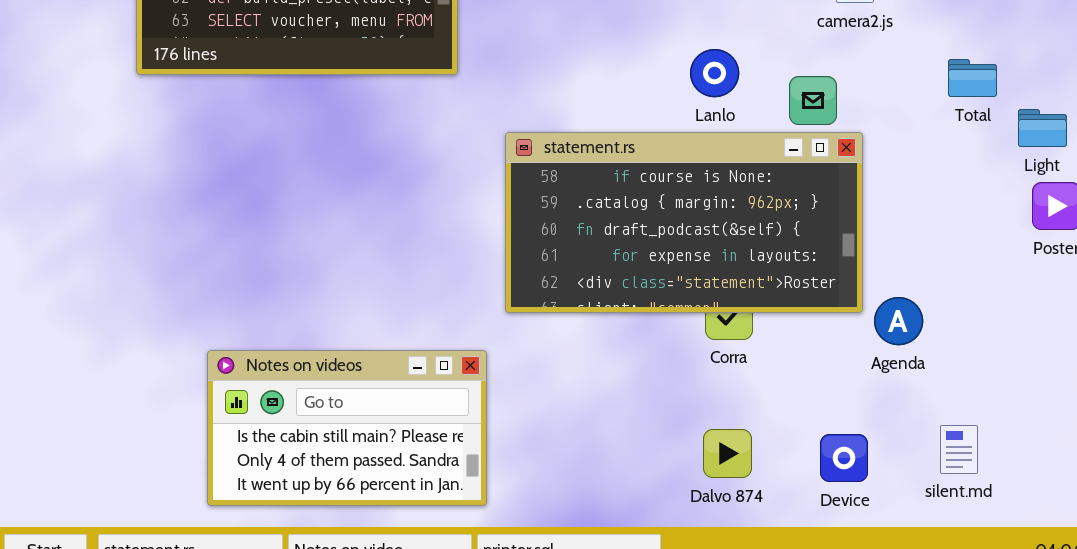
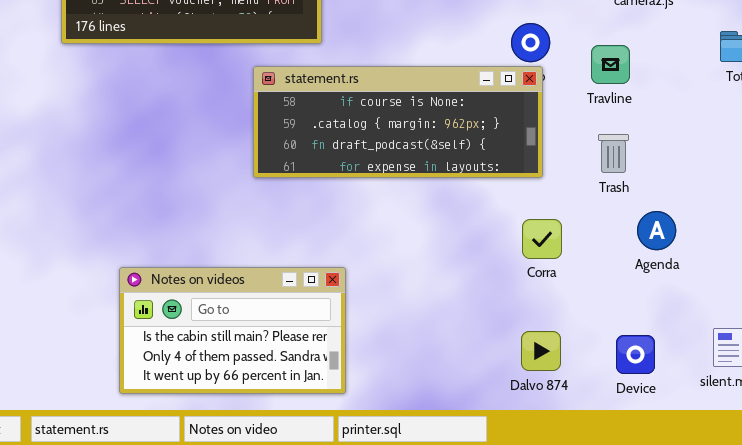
statement.rs: [505,132,863,313] -> [253,66,543,178], moved, resized
Agenda: [874,297,923,345] -> [637,211,676,250], moved

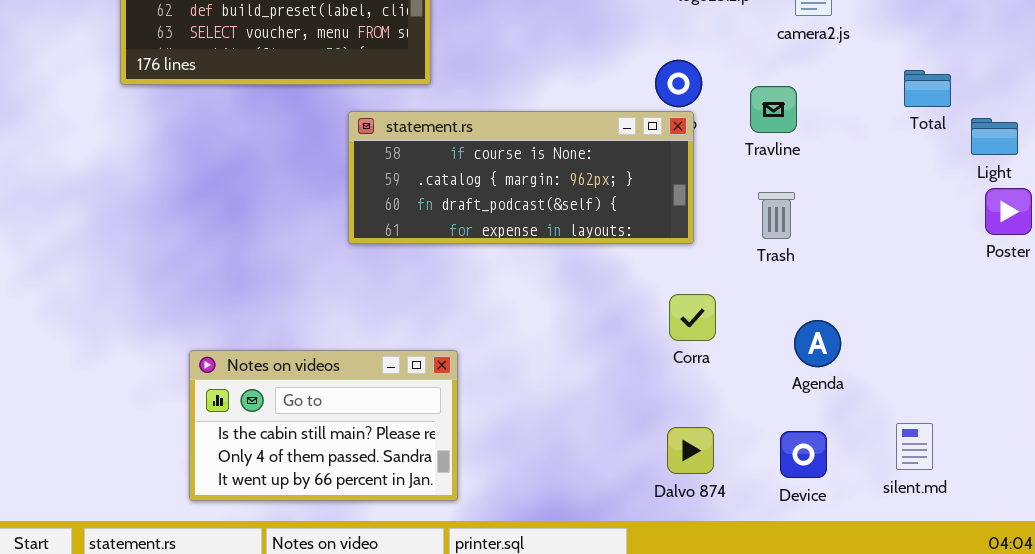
Agenda: [637,211,676,250] -> [794,320,841,367], moved

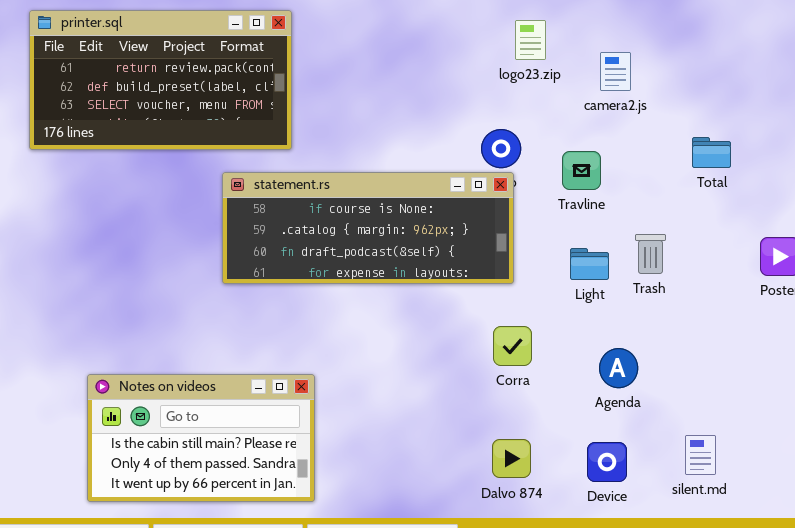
Light: [971,118,1018,155] -> [570,248,609,280], moved
Trash: [758,192,795,239] -> [635,234,666,274], moved

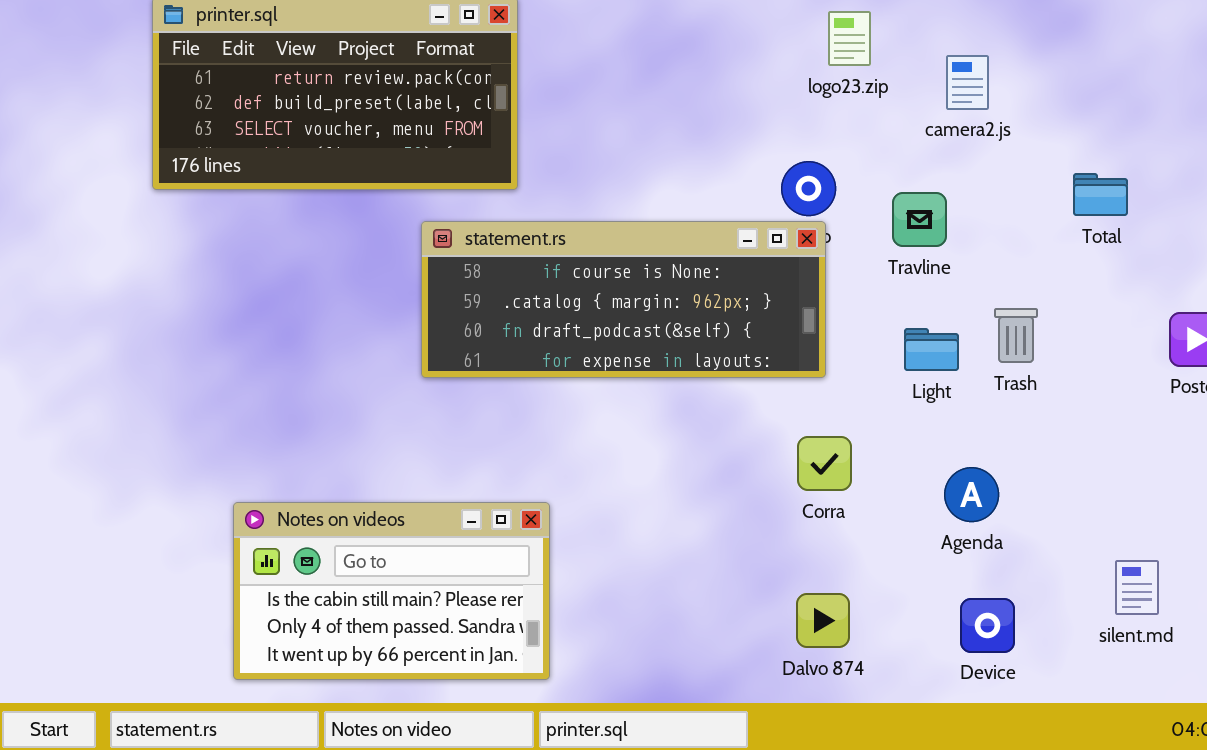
silent.md: [685,435,716,475] -> [1115,560,1159,615], moved
Device: [587,442,627,482] -> [960,598,1015,653], moved

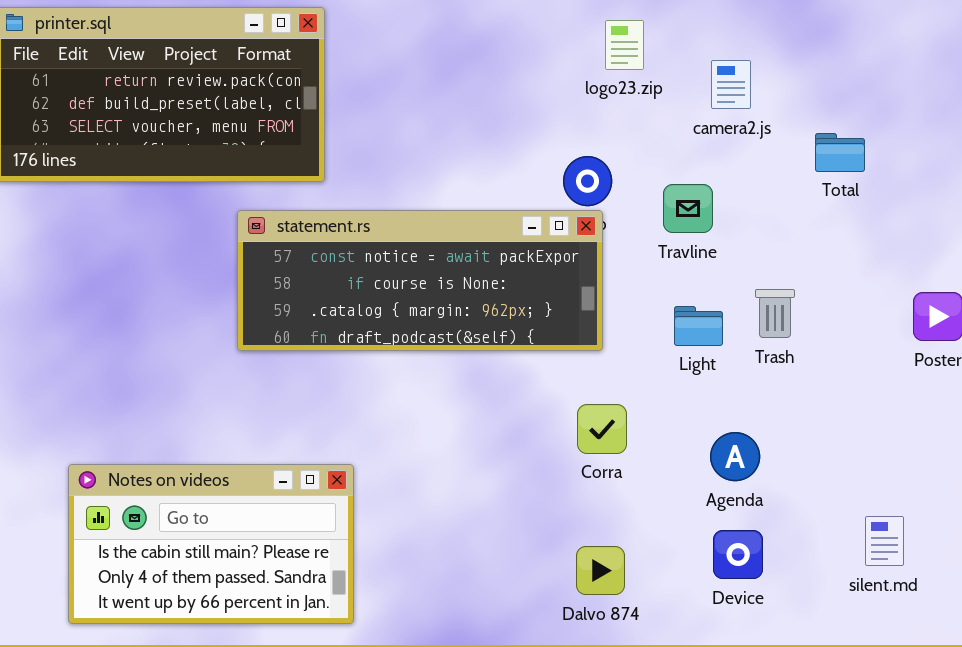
Total: [1073,173,1128,216] -> [815,133,865,172], moved
statement.rs: [421,221,826,378] -> [237,210,603,351], scrolled up 1 row
Device: [960,598,1015,653] -> [713,530,763,579], moved

